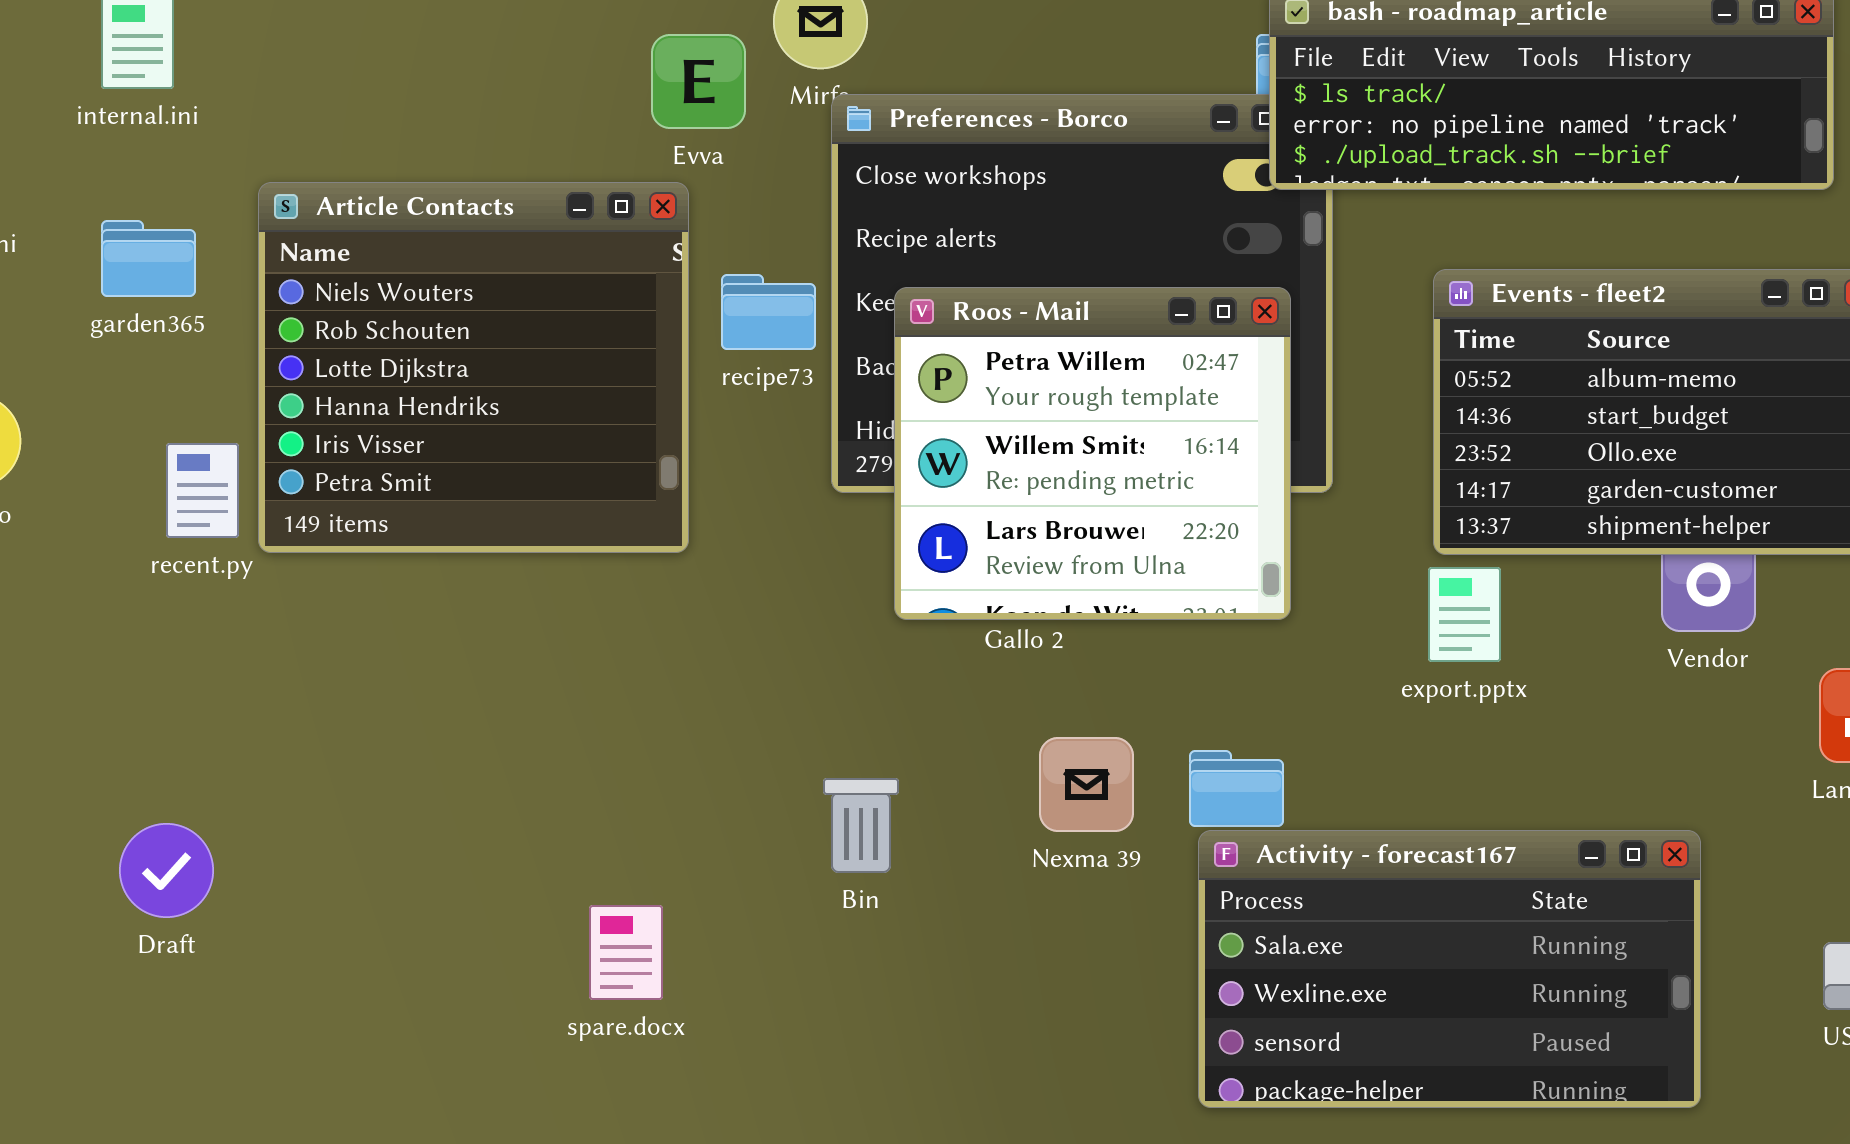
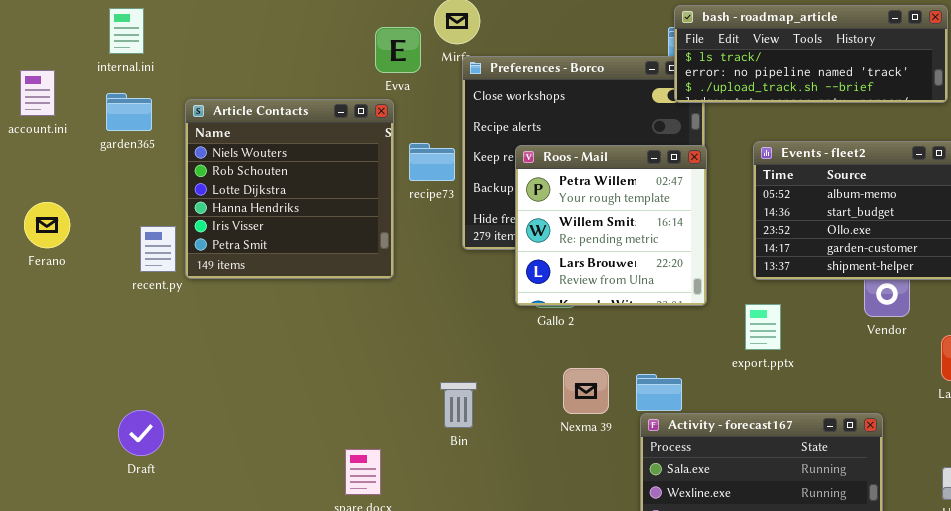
garden365: [101,220,196,297] -> [106,93,152,131], moved
Roos - Mail: [894,287,1291,620] -> [515,145,707,306], moved
export.pptx: [1428,567,1501,662] -> [745,304,781,350], moved
Bin: [823,778,899,873] -> [440,382,477,428], moved

